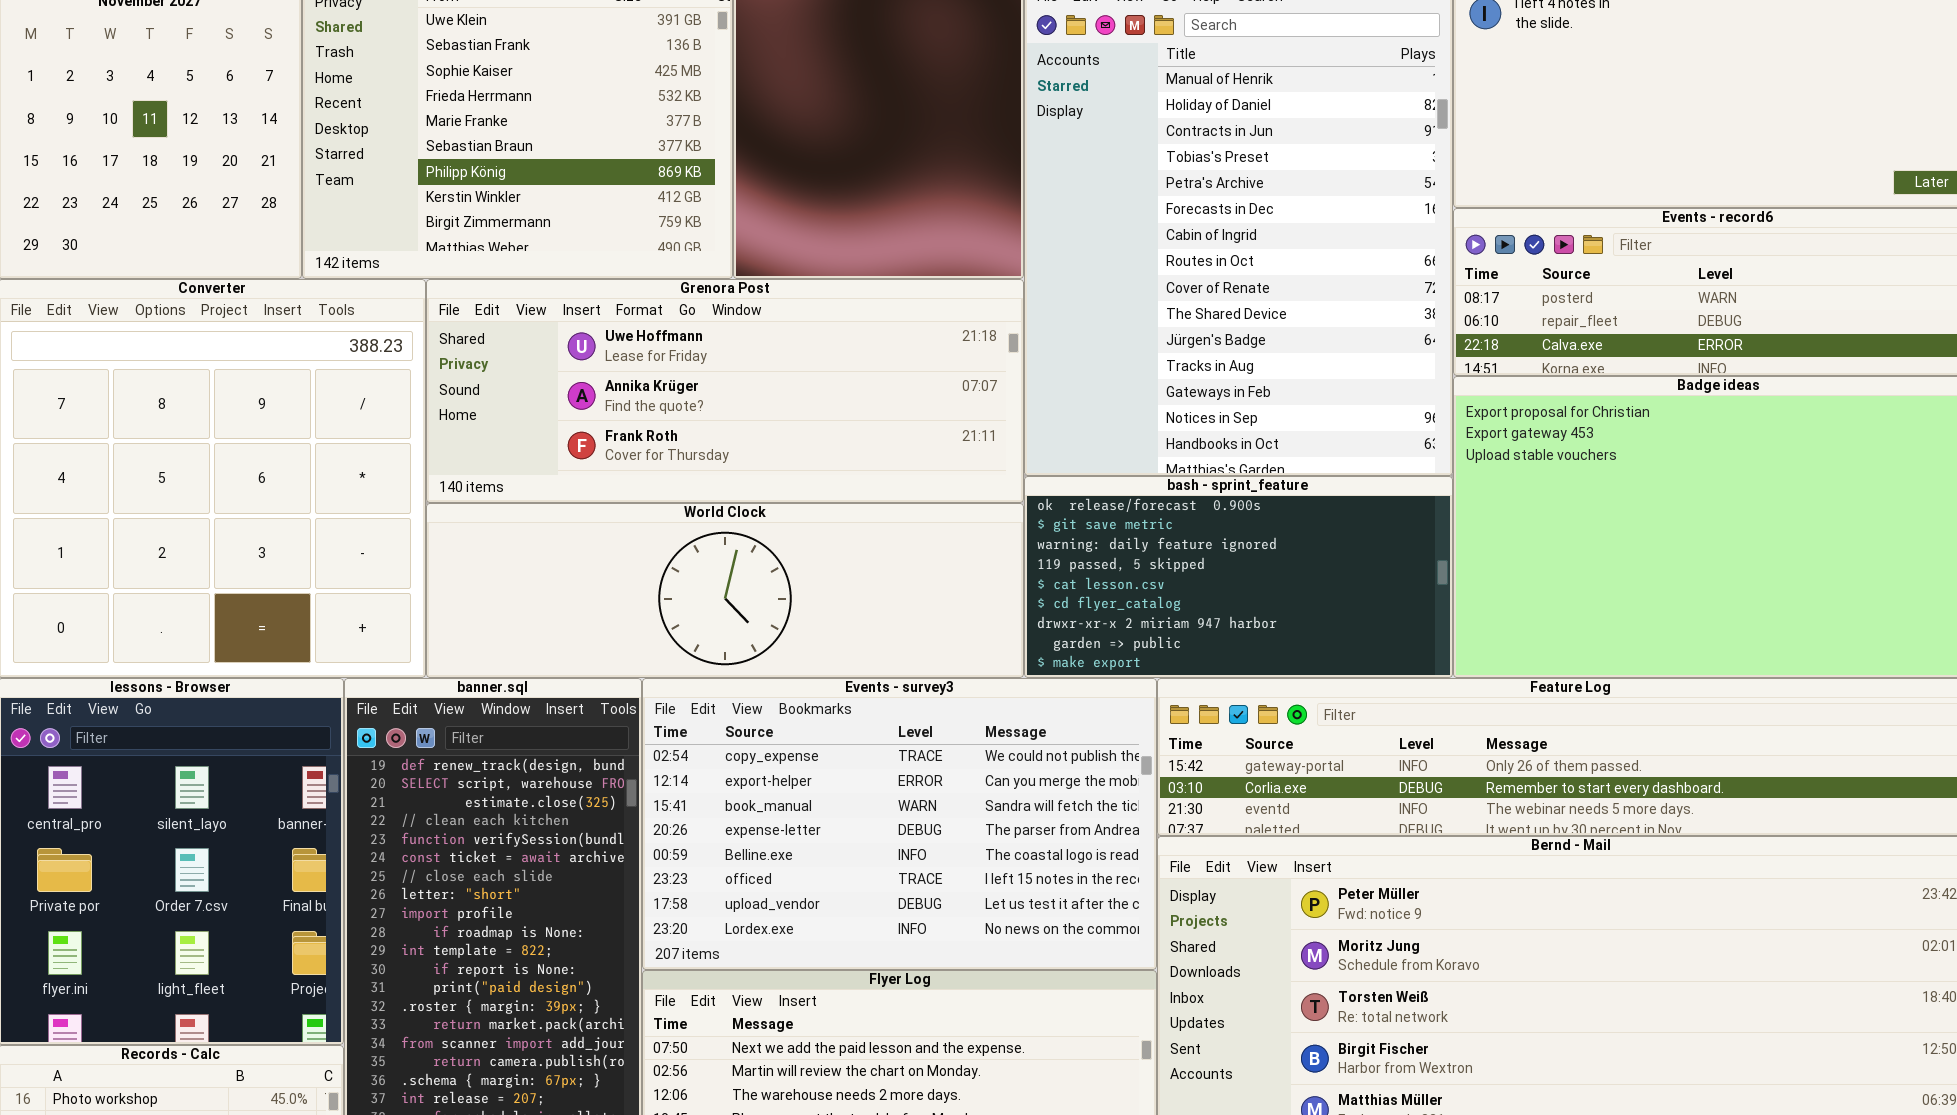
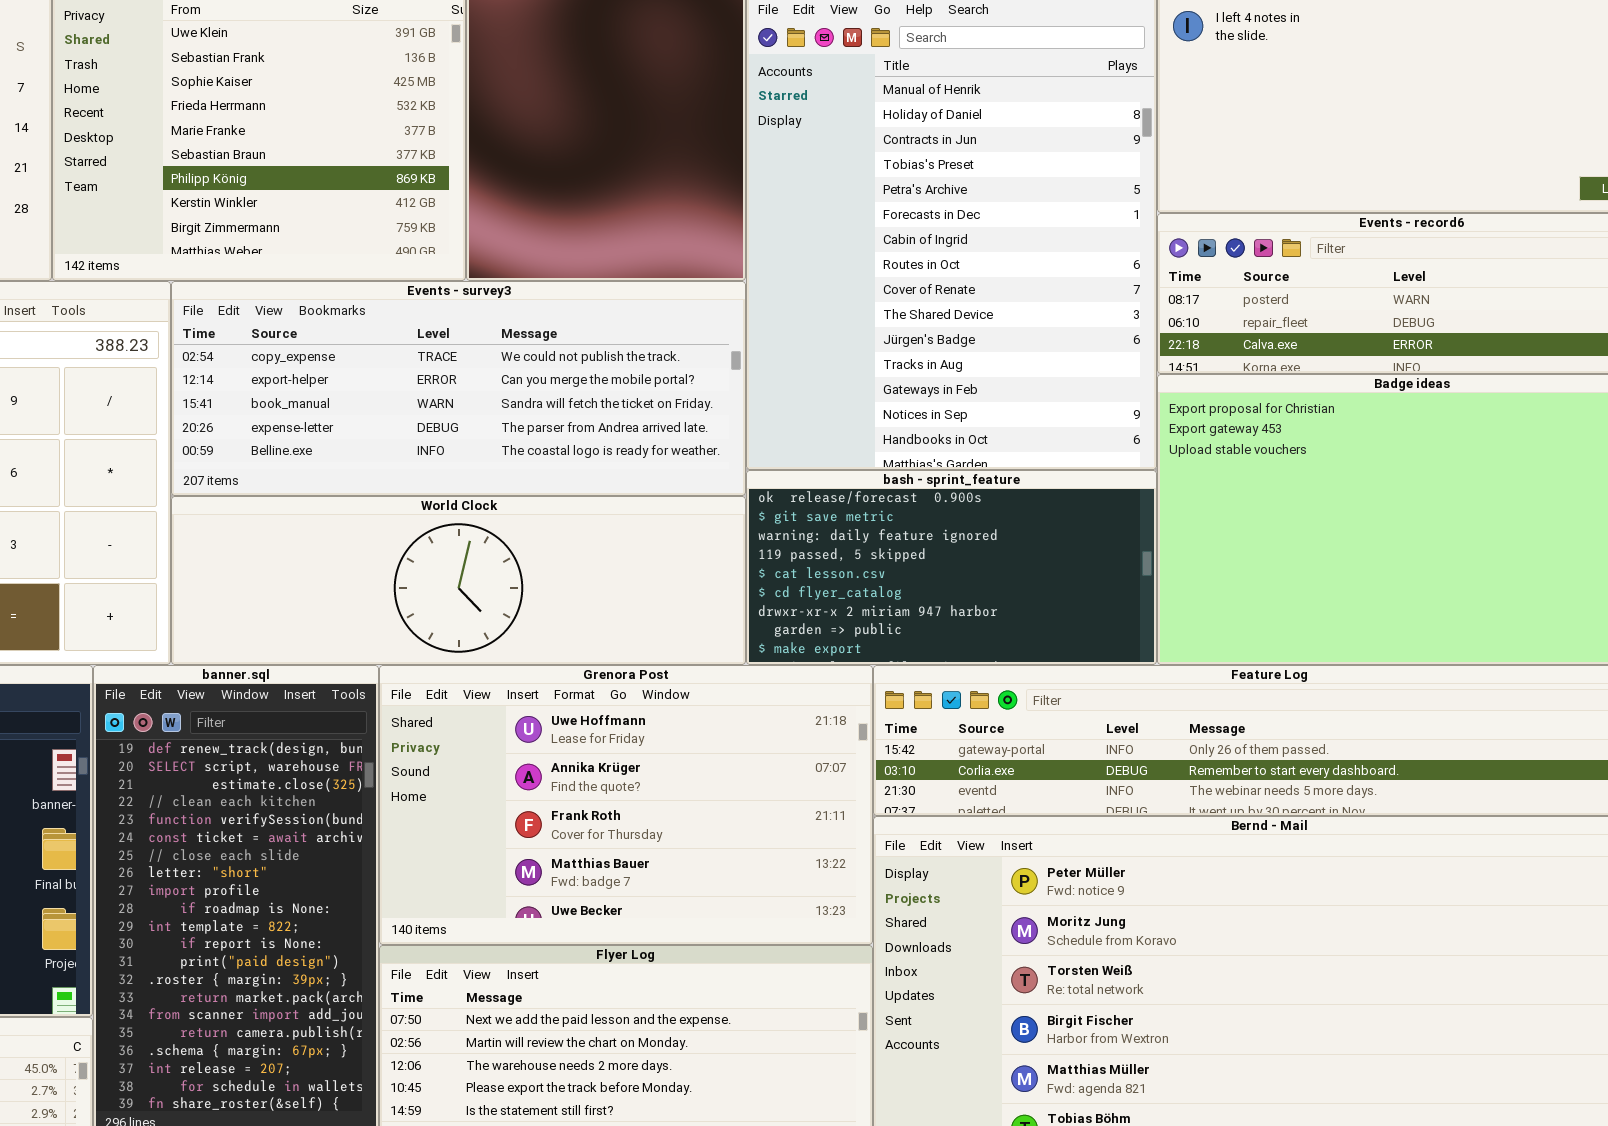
Grenora Post: [426,279,1024,503] -> [379,665,873,945], moved, resized
Events - survey3: [642,678,1157,970] -> [171,281,746,496], moved, resized

